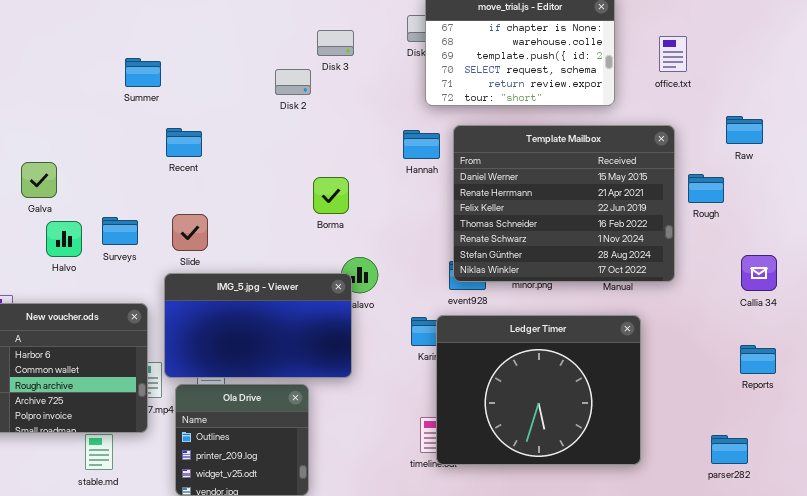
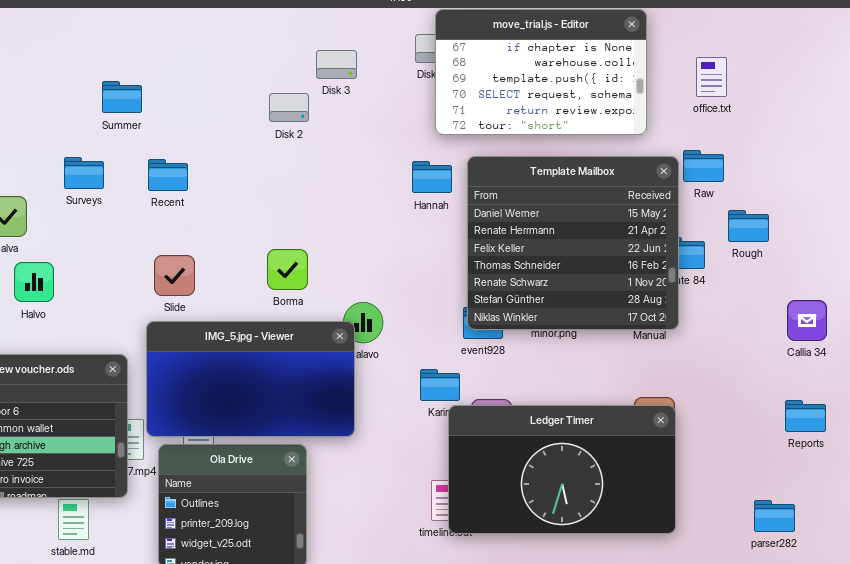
Raw: [726,116,763,144] -> [683,150,724,182], moved
Template Mailbox: [453,125,675,282] -> [467,156,679,330], resized
Borma: [313,177,349,214] -> [267,249,308,290], moved
Surveys: [102,217,138,245] -> [64,157,104,189], moved
Ledger Timer: [436,315,641,465] -> [448,405,676,534], resized

